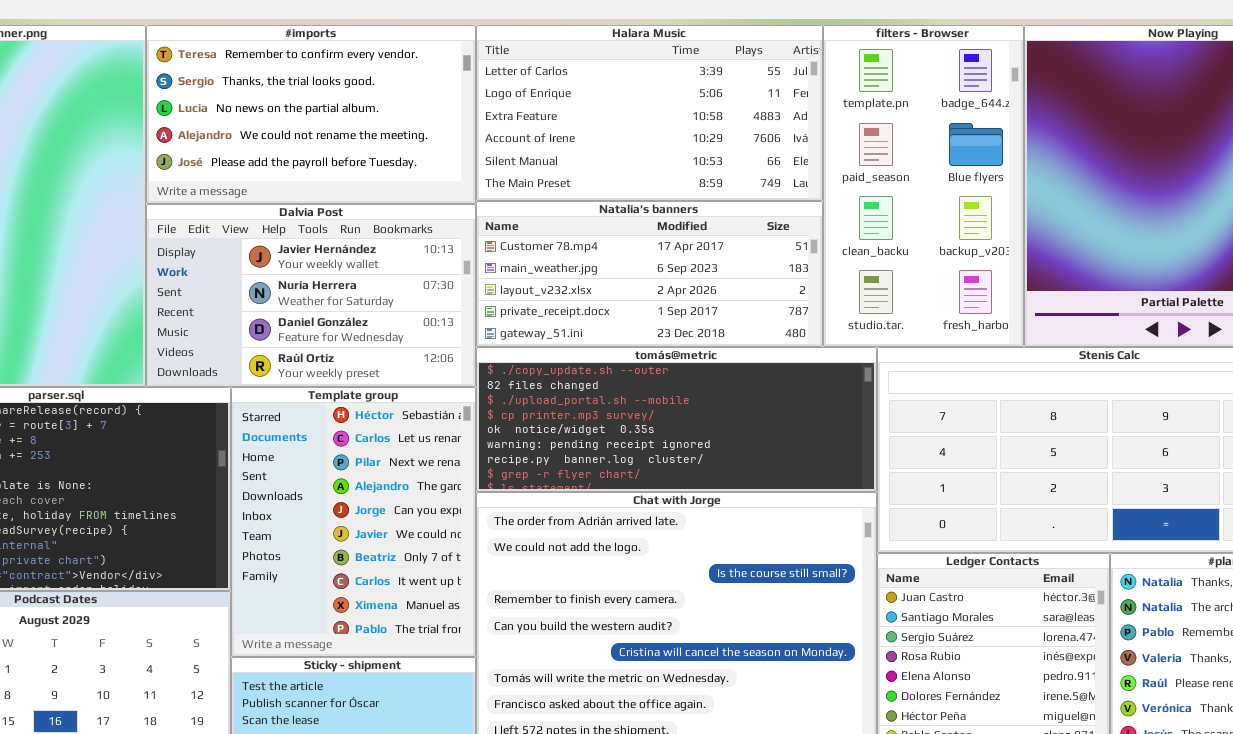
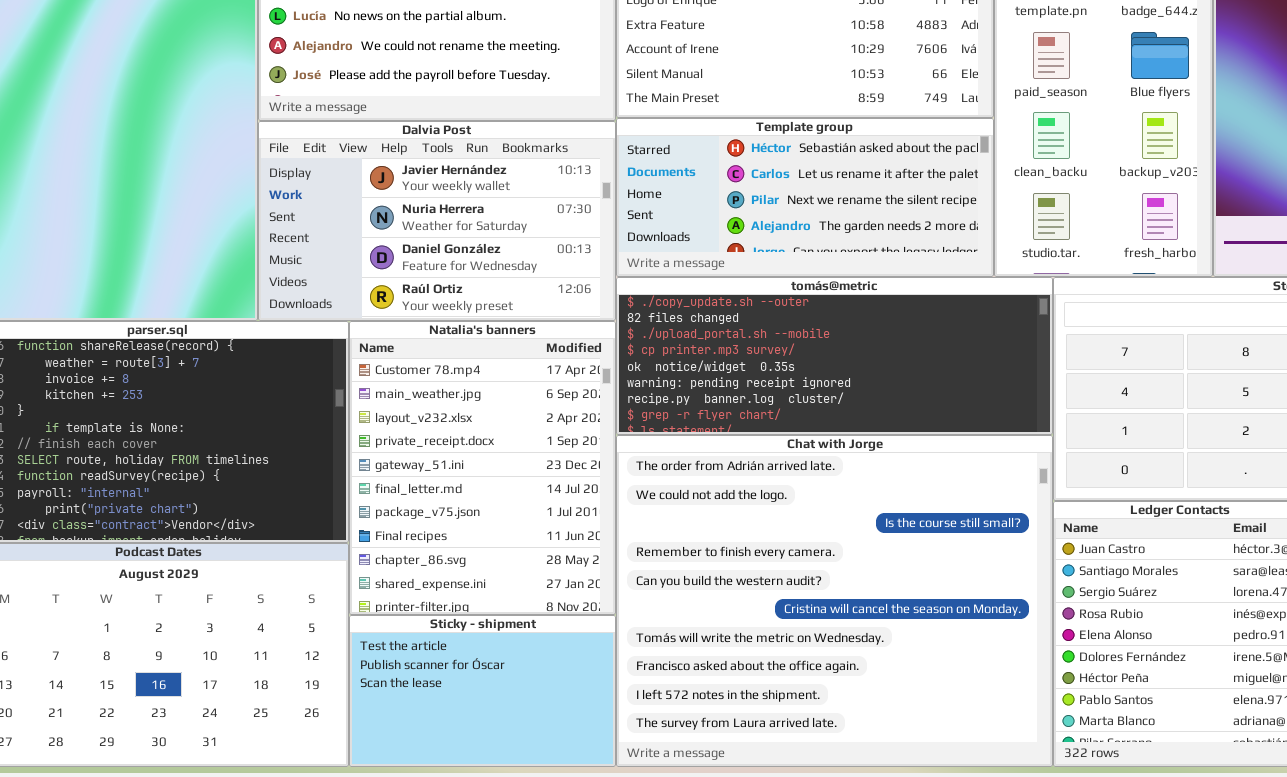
Natalia's banners: [476,201,823,347] -> [349,321,616,615], moved, resized
Template group: [231,387,476,657] -> [616,118,994,277], moved, resized

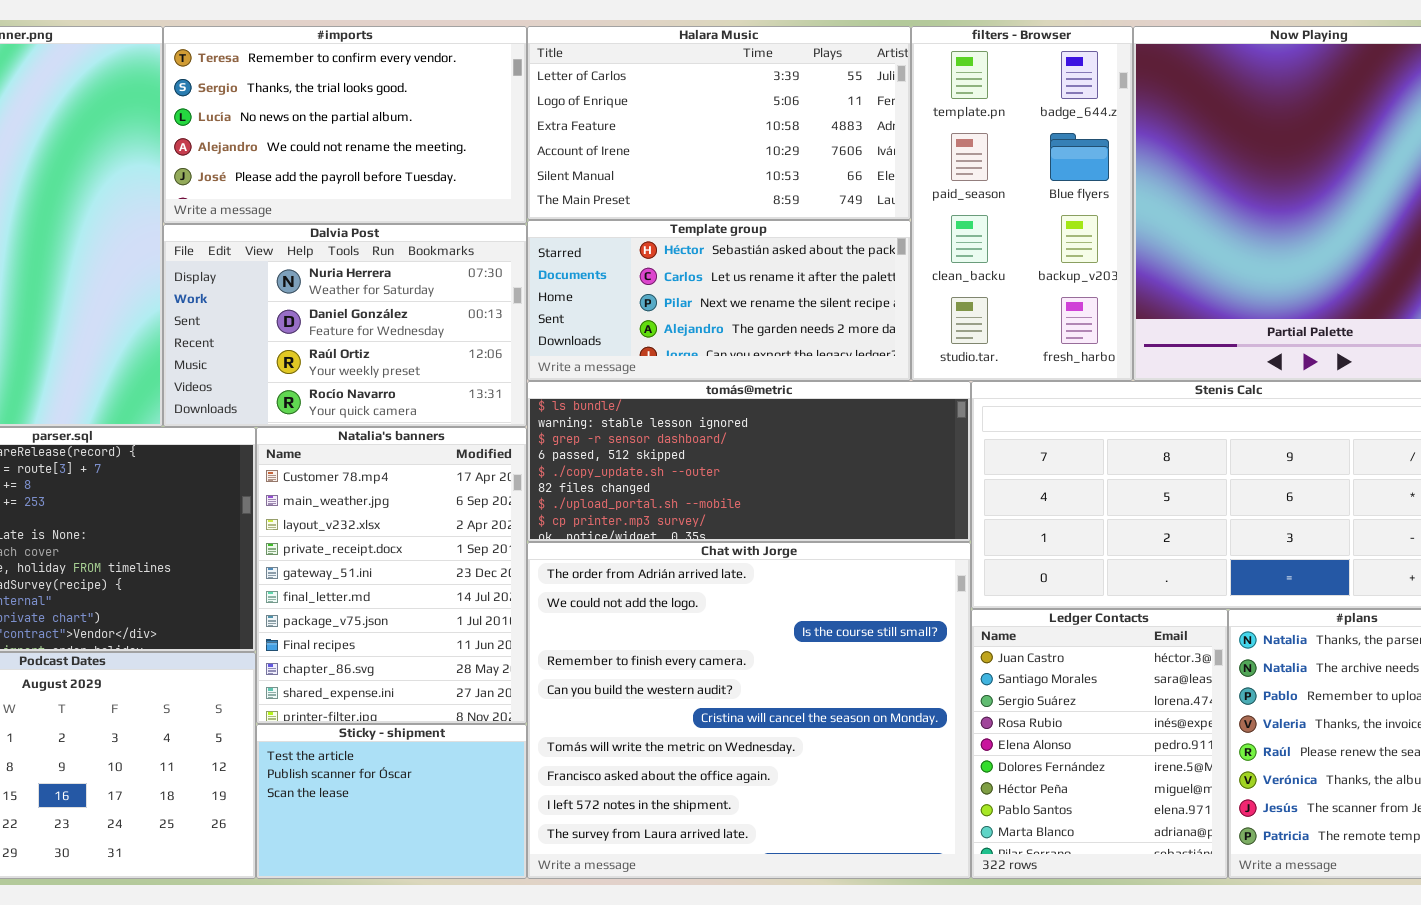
Dalvia Post: [258,121,616,321] -> [163,224,527,427], scrolled down 1 row
tomás@metric: [616,277,1053,435] -> [527,381,971,542], scrolled up 4 rows

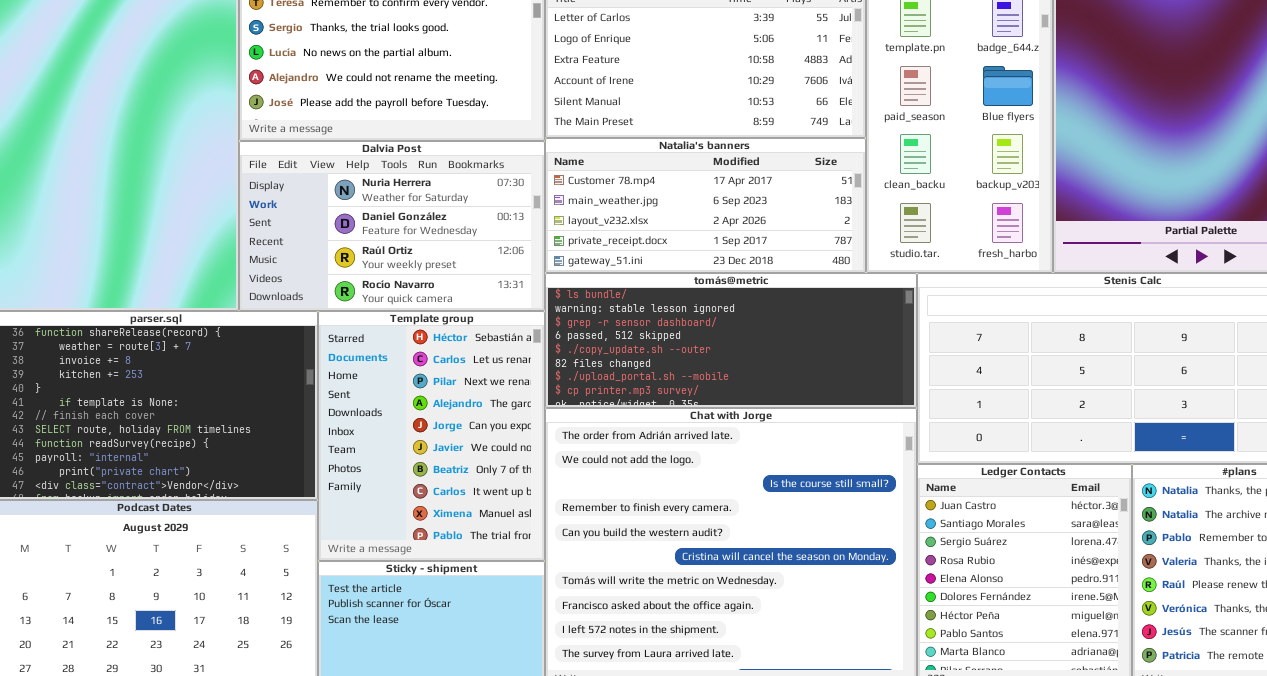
Template group: [527,220,911,381] -> [318,311,545,561], moved, resized
Natalia's banners: [256,427,527,724] -> [545,138,866,273], moved, resized

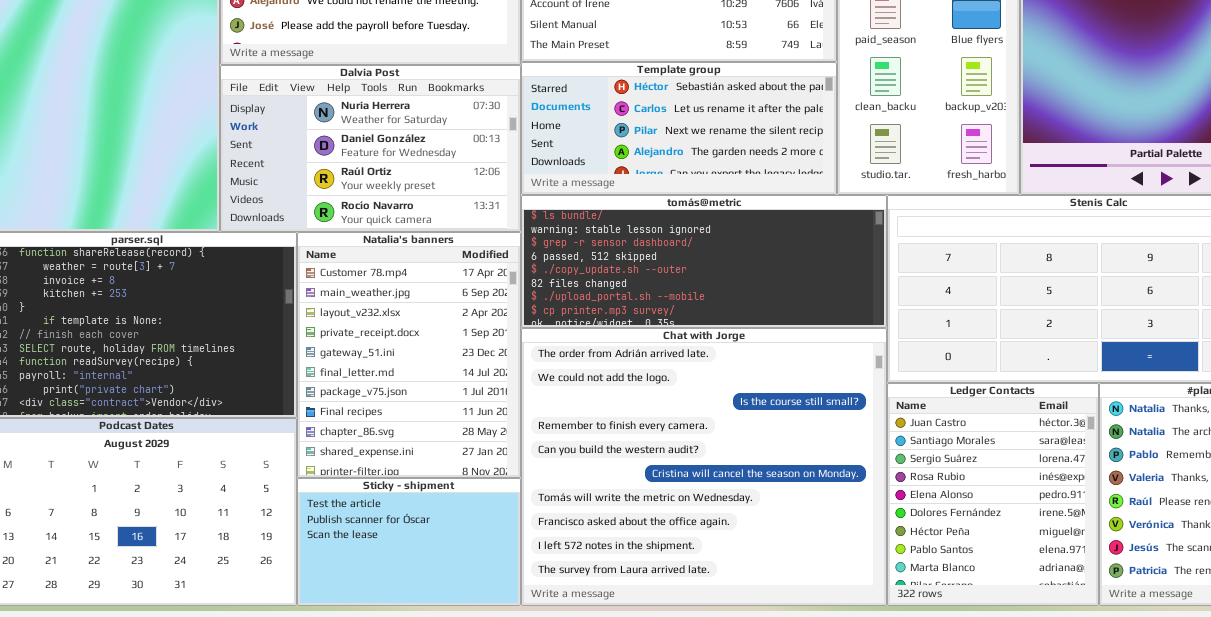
Natalia's banners: [545,138,866,273] -> [297,232,521,478], moved, resized
Template group: [318,311,545,561] -> [521,62,837,195], moved, resized

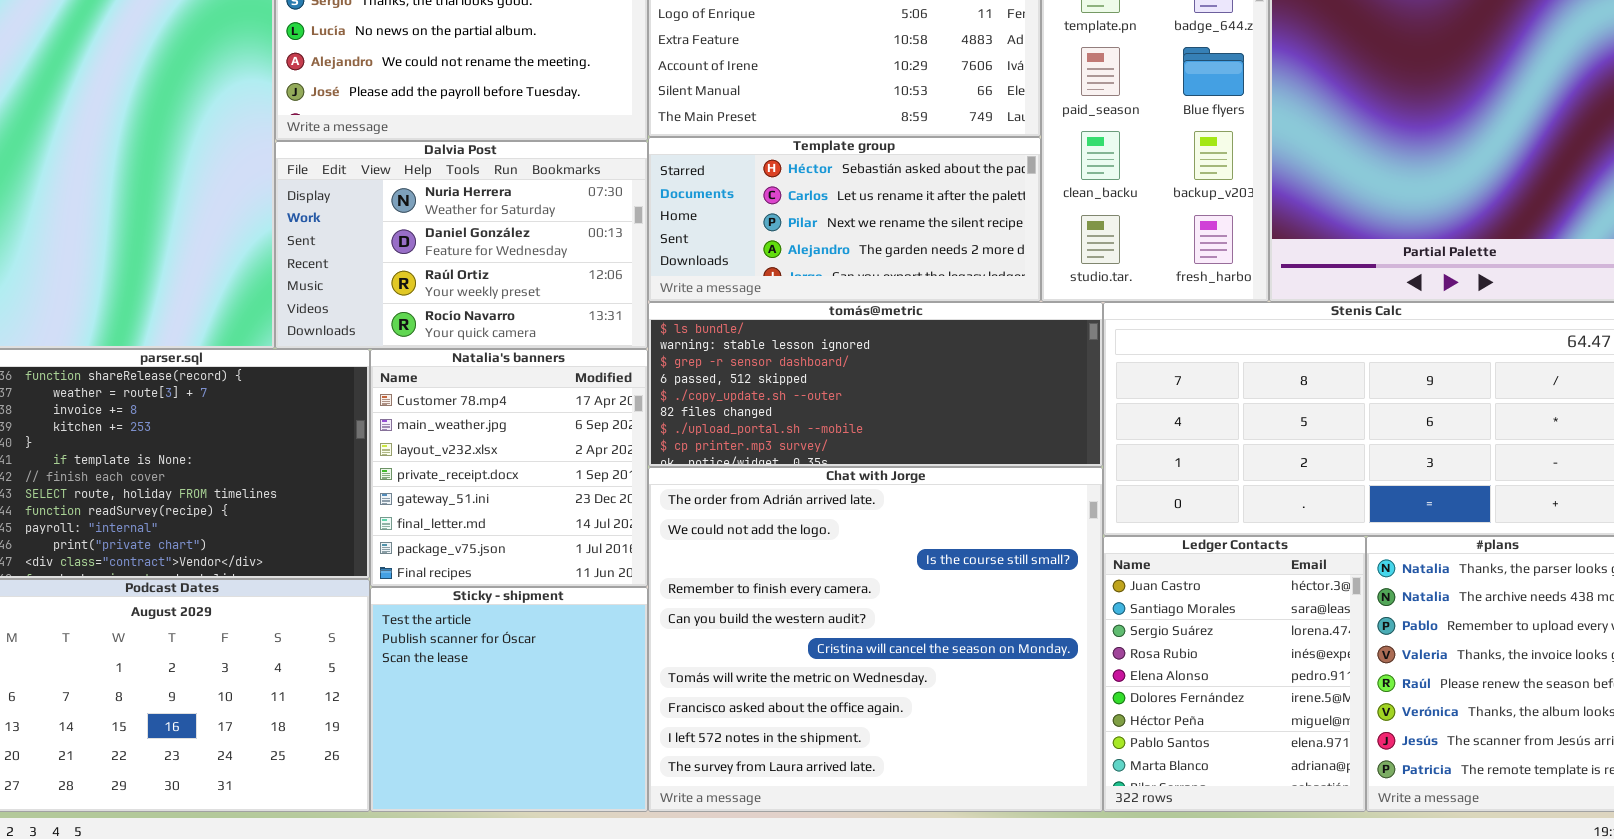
Natalia's banners: [297,232,521,478] -> [370,349,648,587], resized
Sticky - shipment: [297,478,521,606] -> [370,587,648,812], resized

